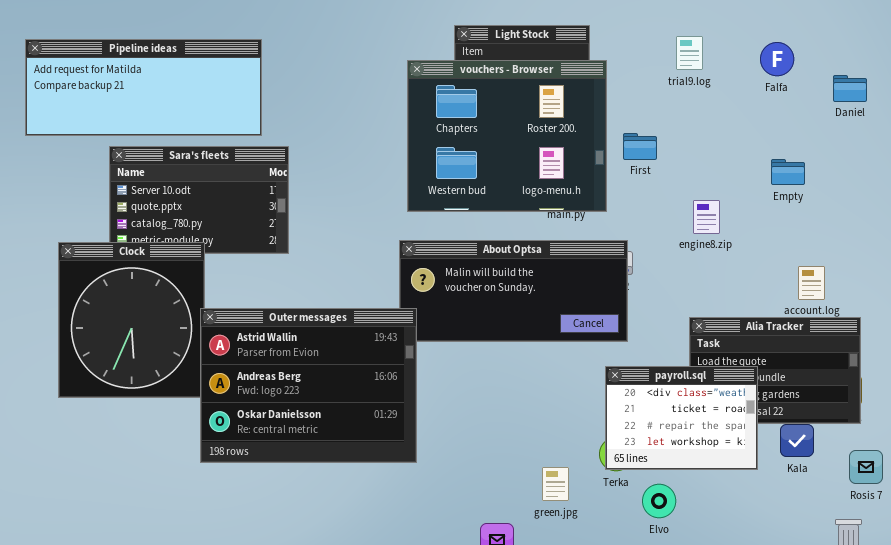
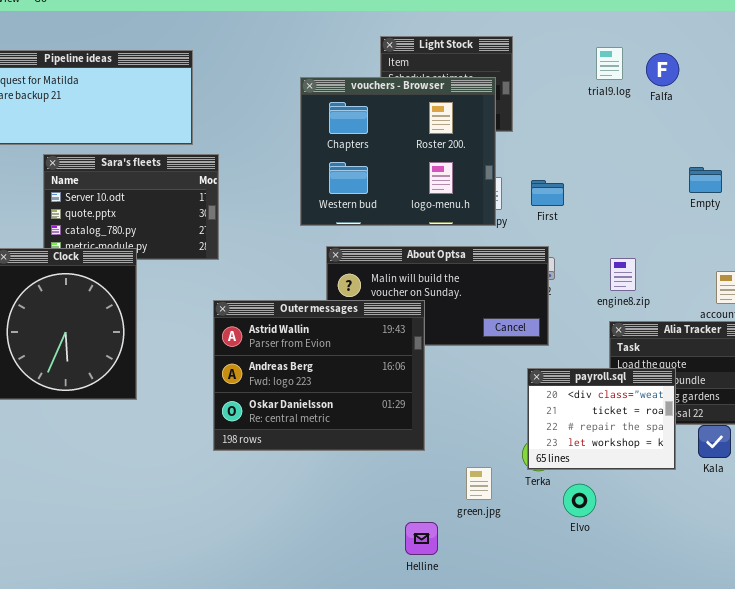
Falfa: [760,42,794,76] -> [646,53,679,86], moved
vouchers - Browser: [407,60,607,212] -> [300,77,496,226], moved
First: [623,133,657,160] -> [531,180,564,206], moved
engine8.zip: [693,200,720,234] -> [610,258,636,291], moved
Outer messages: [200,308,417,463] -> [213,300,425,451], moved

